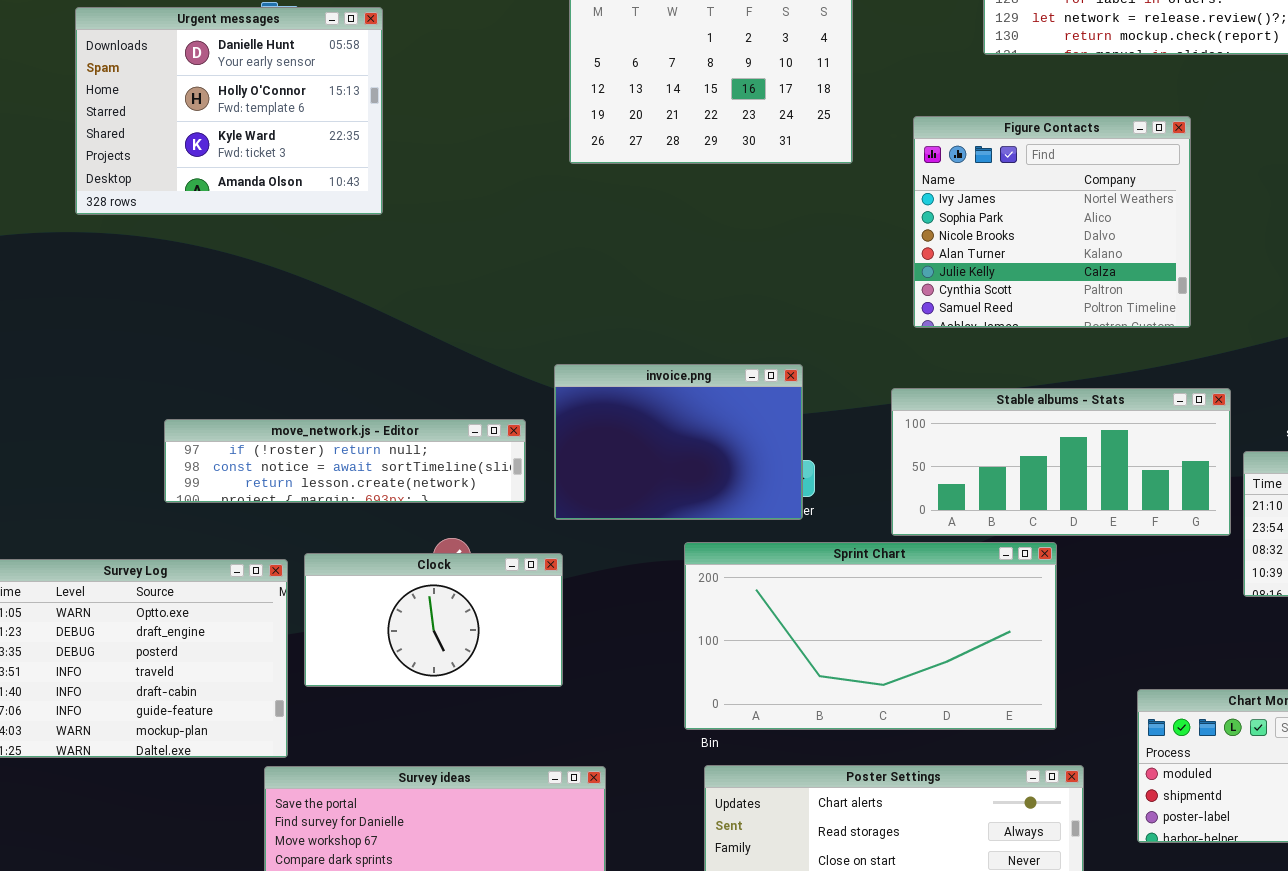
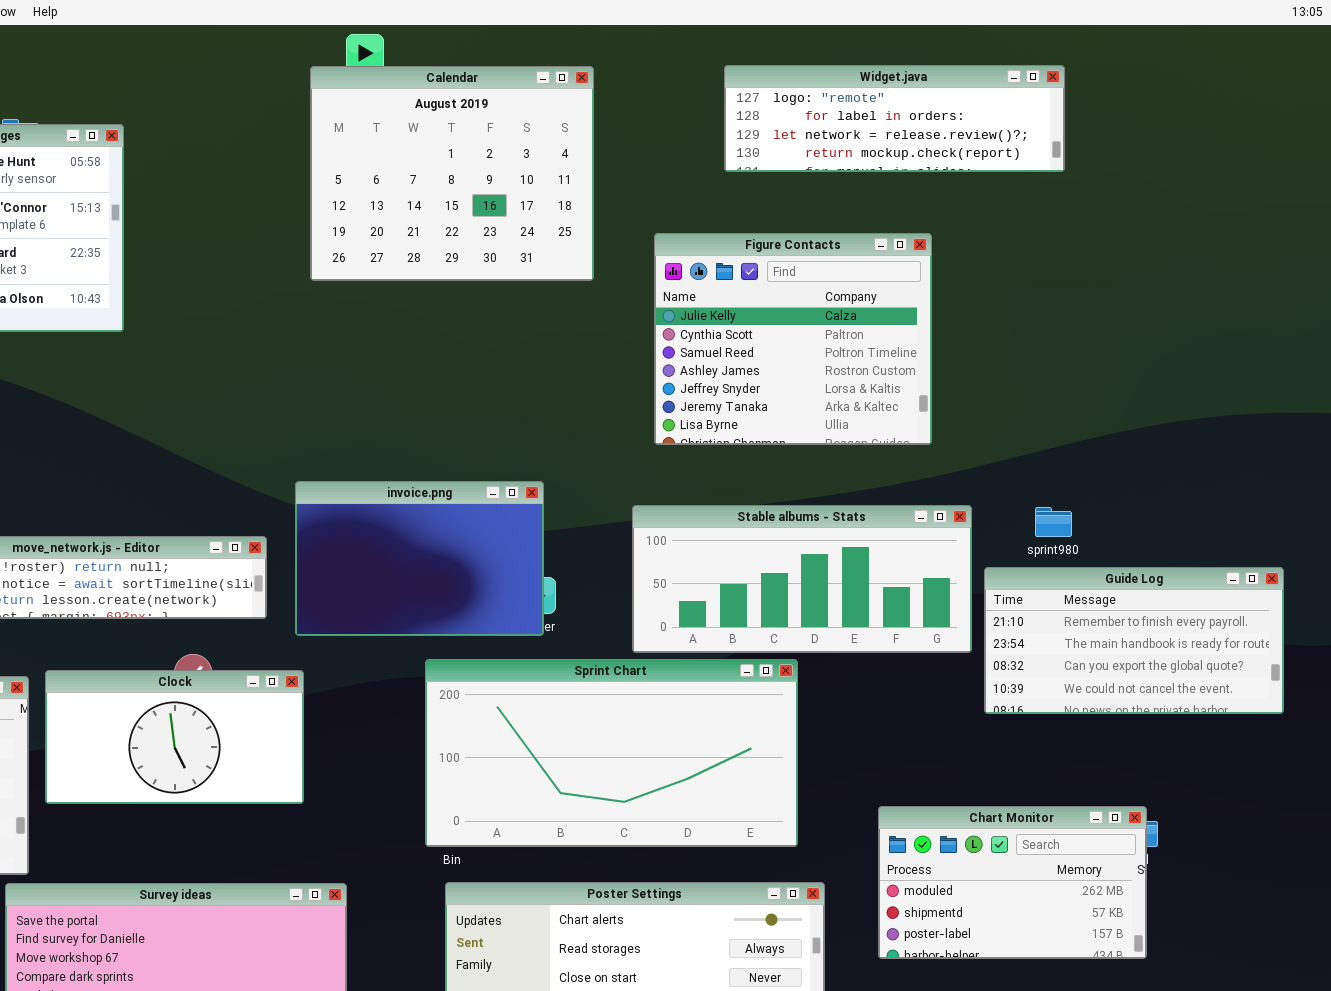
Figure Contacts: [913,116,1191,328] -> [654,233,932,445], scrolled down 4 rows

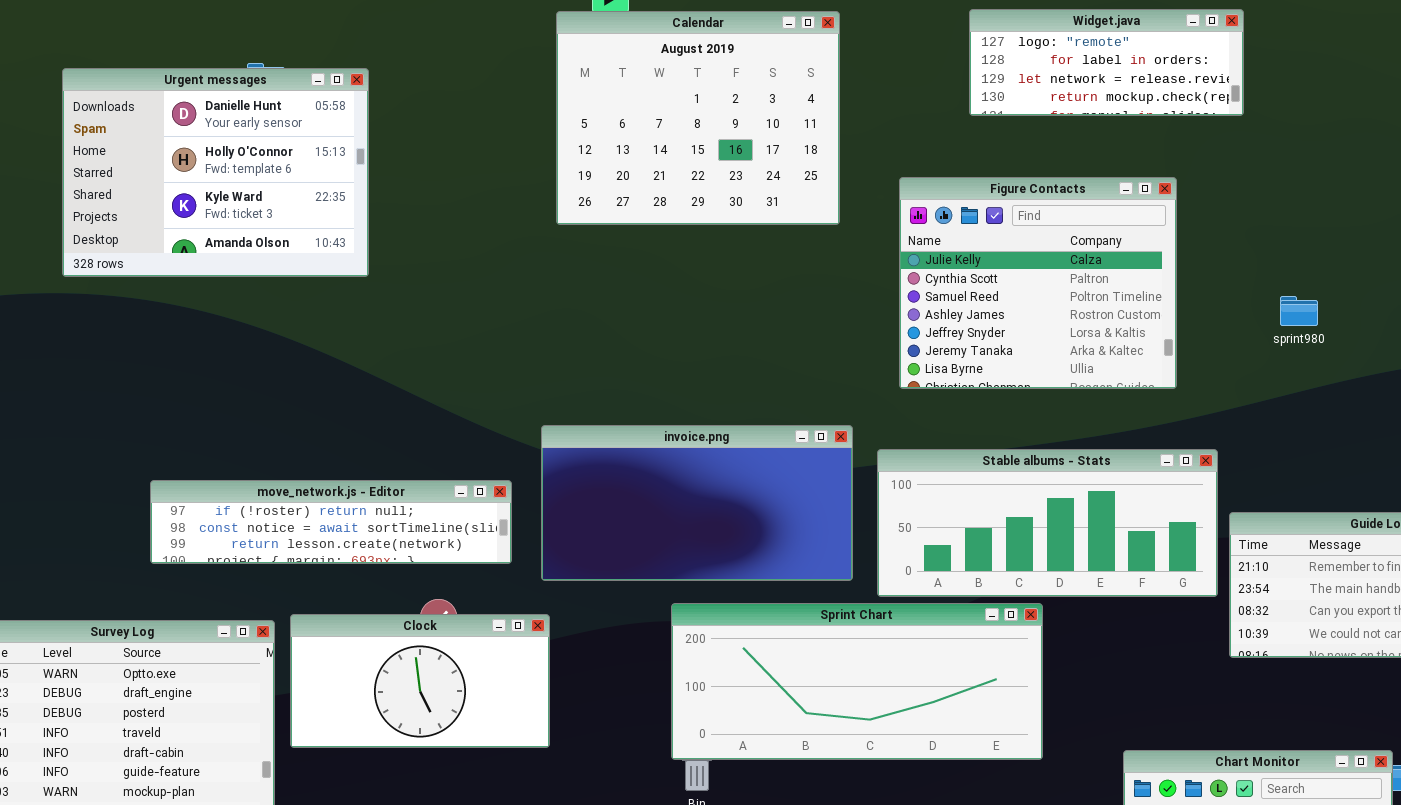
Widget.java: [724,65,1065,172] -> [969,9,1244,116], resized
invoice.png: [295,481,544,636] -> [541,425,853,581], resized
sprint980: [1035,507,1072,537] -> [1280,296,1318,326], moved
Sprint Chart: [425,659,798,847] -> [671,603,1043,760], resized

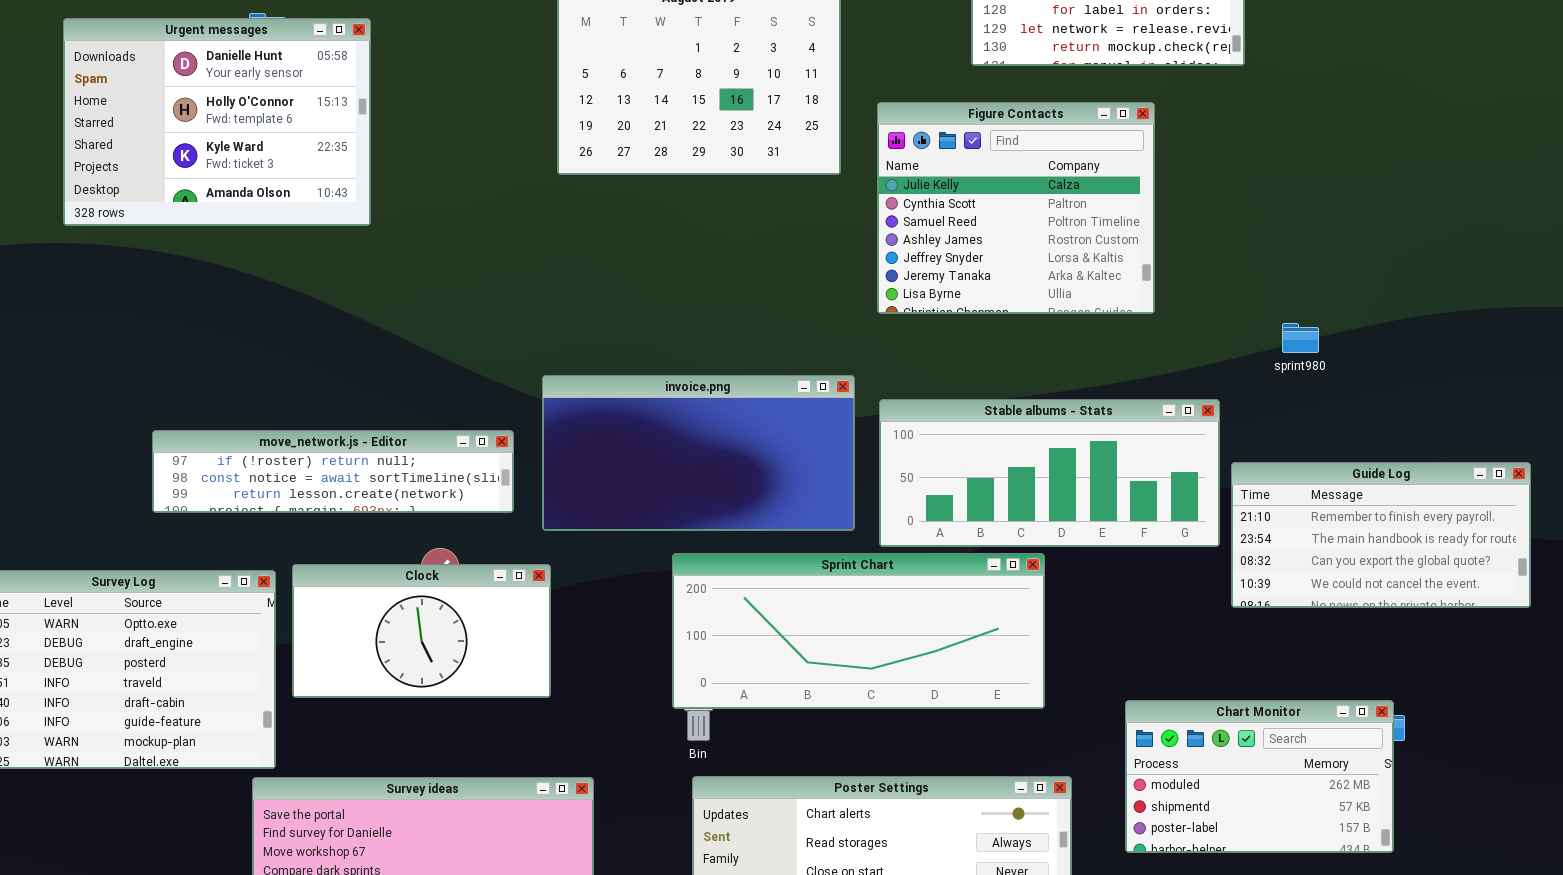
Figure Contacts: [899,177,1177,389] -> [877,102,1155,314], moved
sprint980: [1280,296,1318,326] -> [1282,323,1319,353], moved

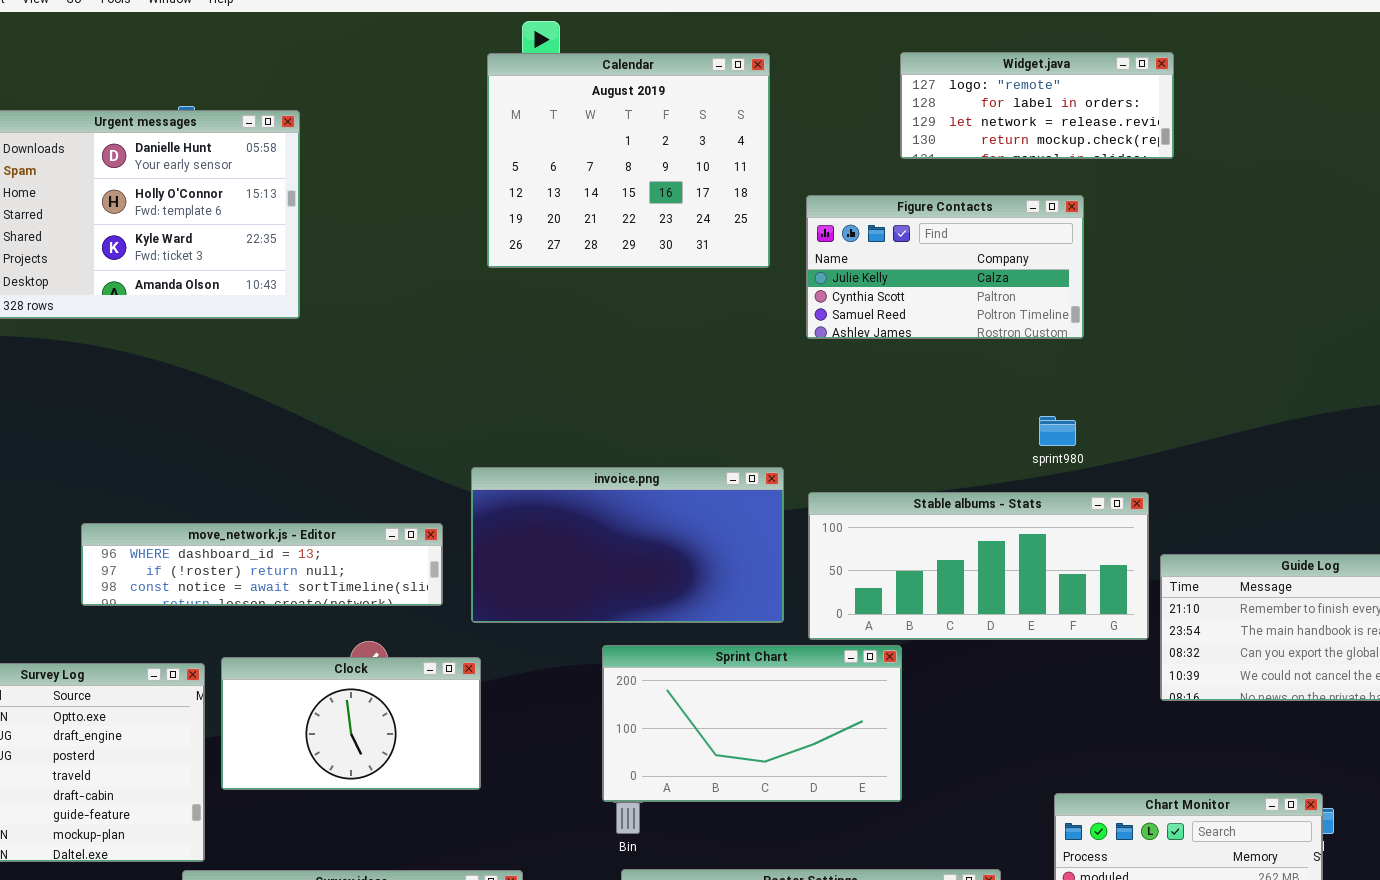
Figure Contacts: [877,102,1155,314] -> [806,195,1084,339], resized
sprint980: [1282,323,1319,353] -> [1039,416,1076,446], moved
move_network.js - Editor: [152,430,514,513] -> [81,523,443,606], scrolled up 1 row
Sprint Chart: [672,553,1045,709] -> [602,645,902,802], resized

